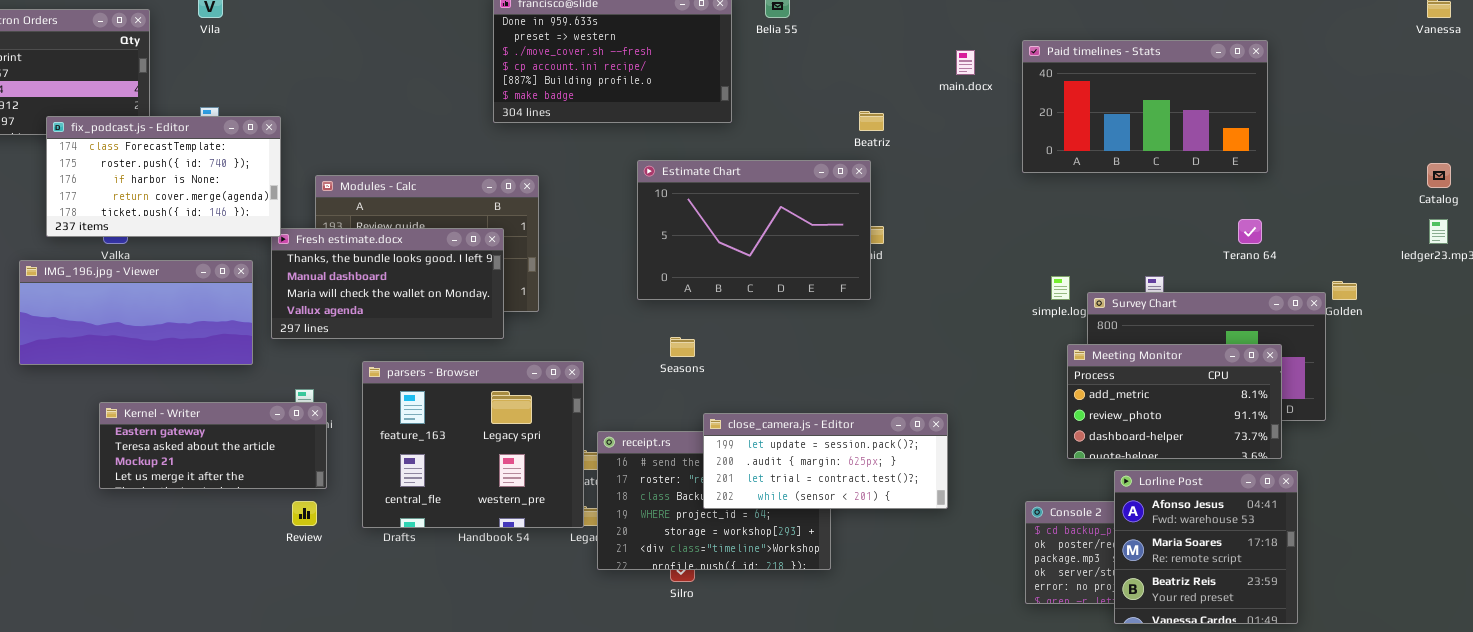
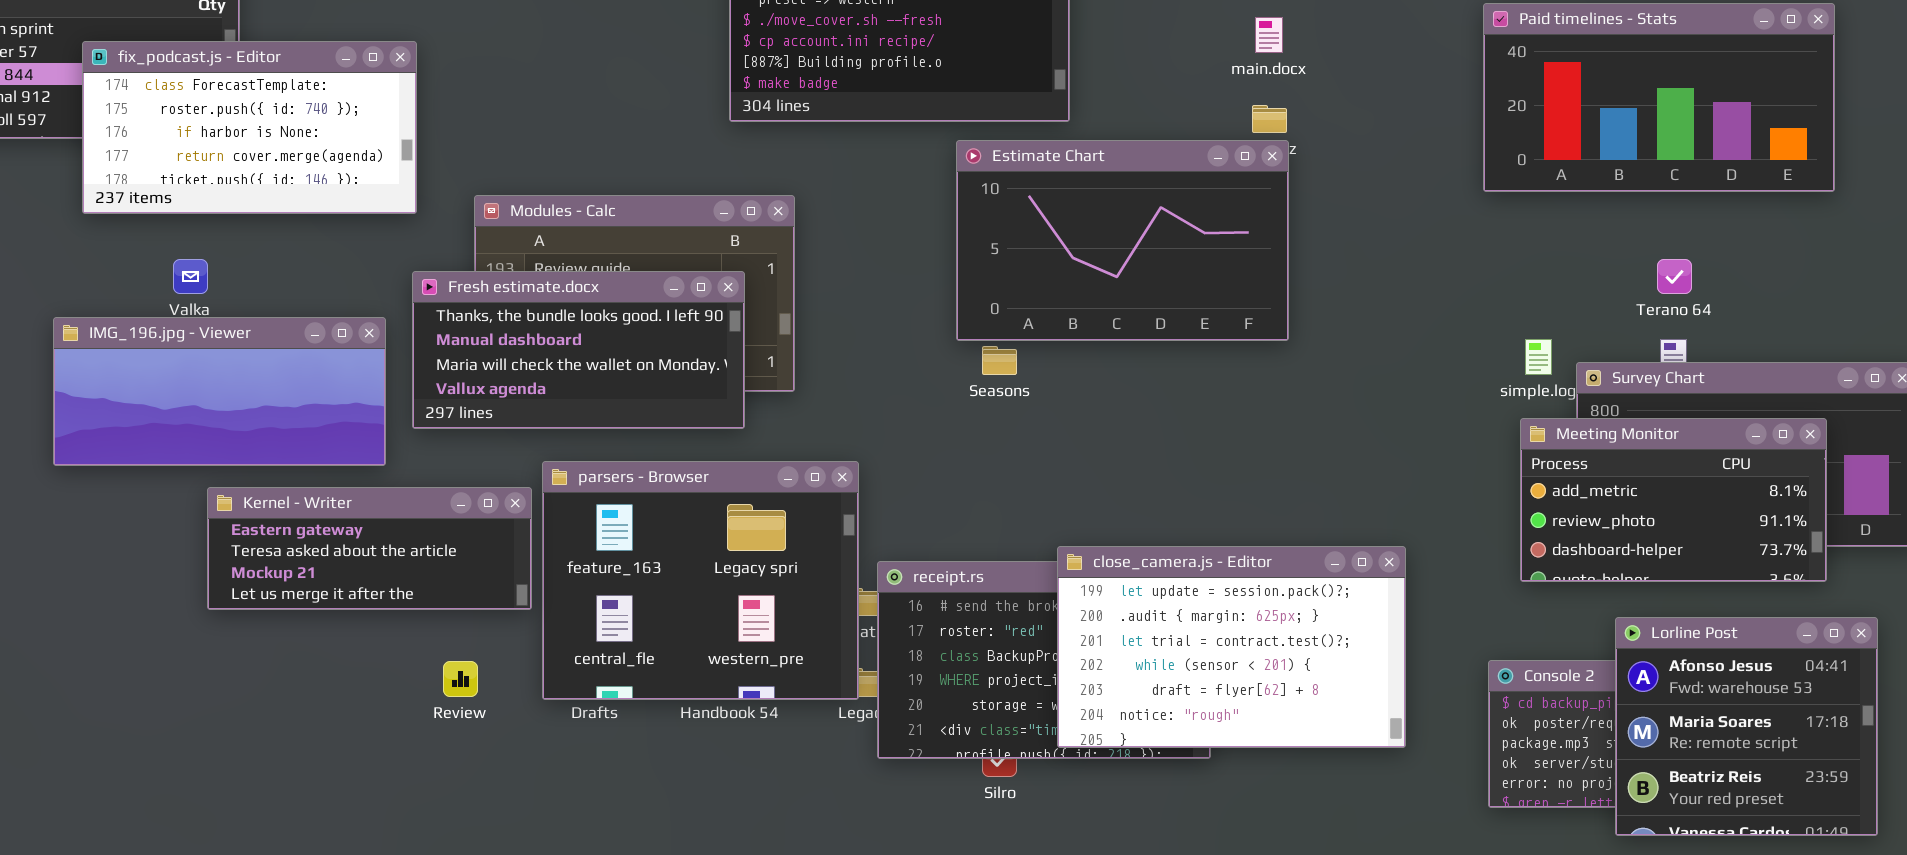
main.docx: [956,50,975,75] -> [1255,17,1283,53], moved
fix_podcast.js - Editor: [46,116,281,237] -> [82,41,417,214], moved
Estimate Chart: [637,160,871,300] -> [956,140,1289,341], moved
Terano 64: [1238,219,1262,244] -> [1657,259,1692,294], moved
Seasons: [670,337,695,357] -> [982,346,1017,375], moved
Meeting Monitor: [1067,344,1282,459] -> [1520,418,1827,582], moved
Kernel - Writer: [99,402,327,489] -> [207,487,532,610], moved
close_camera.js - Editor: [703,413,948,509] -> [1057,546,1406,748], moved, resized

